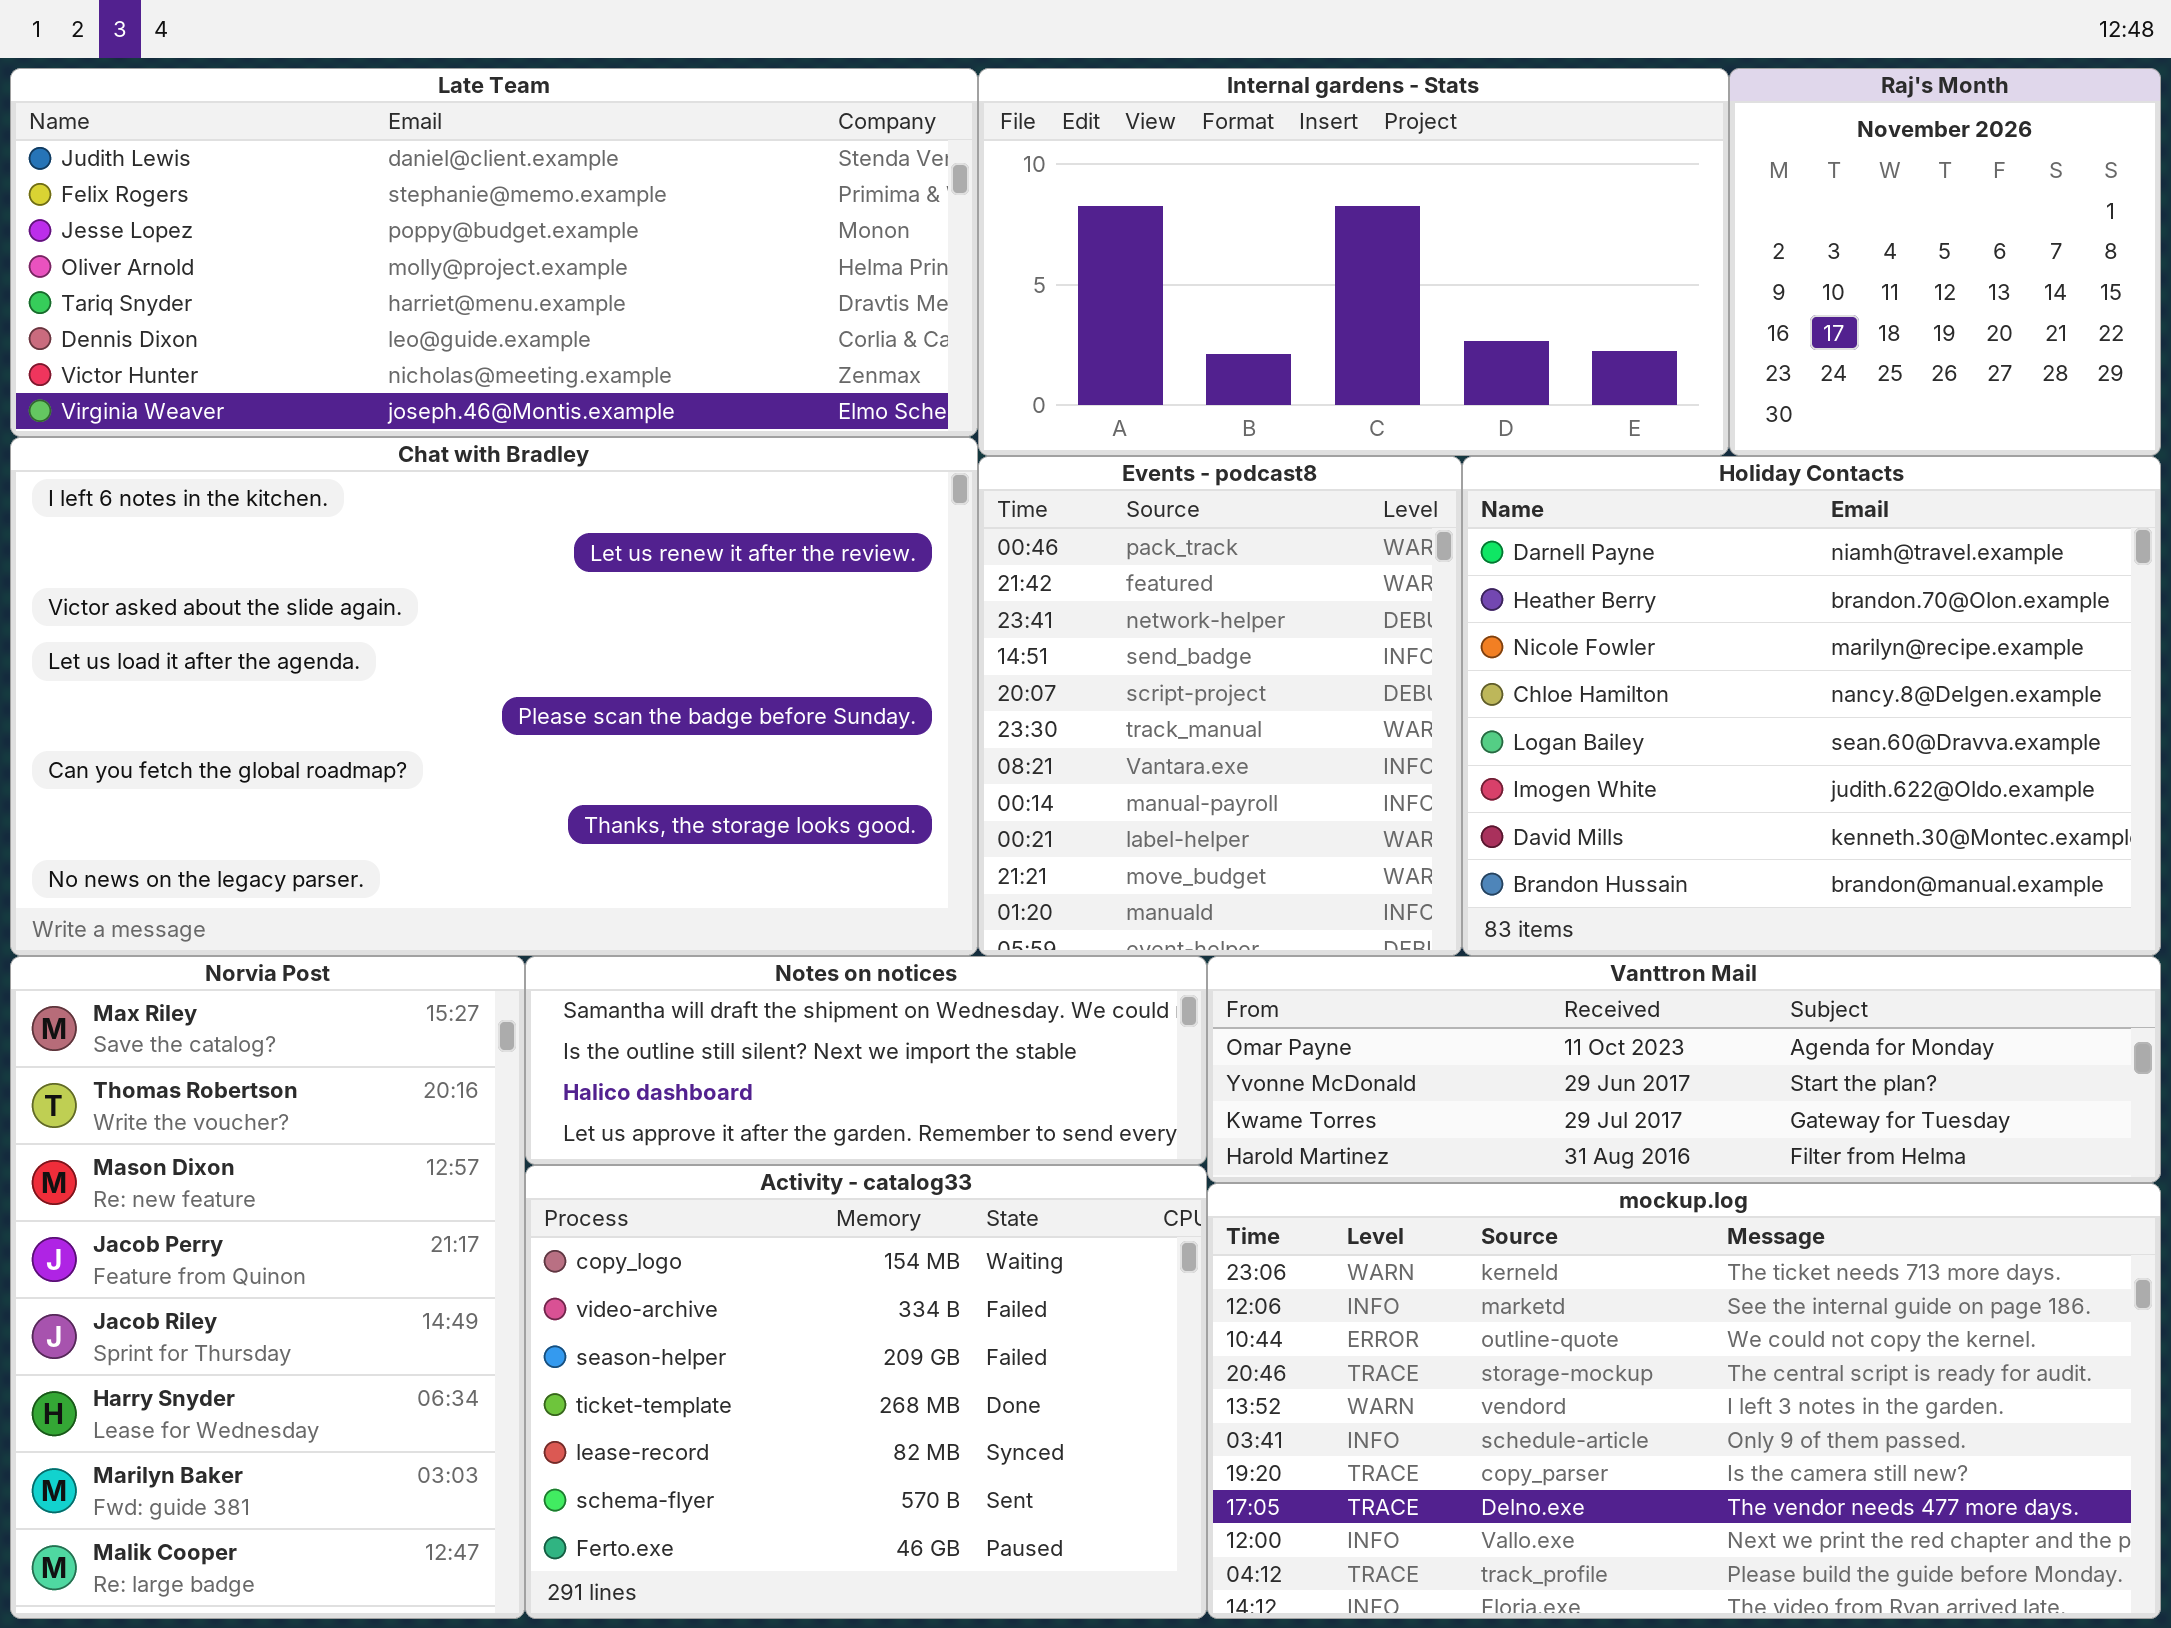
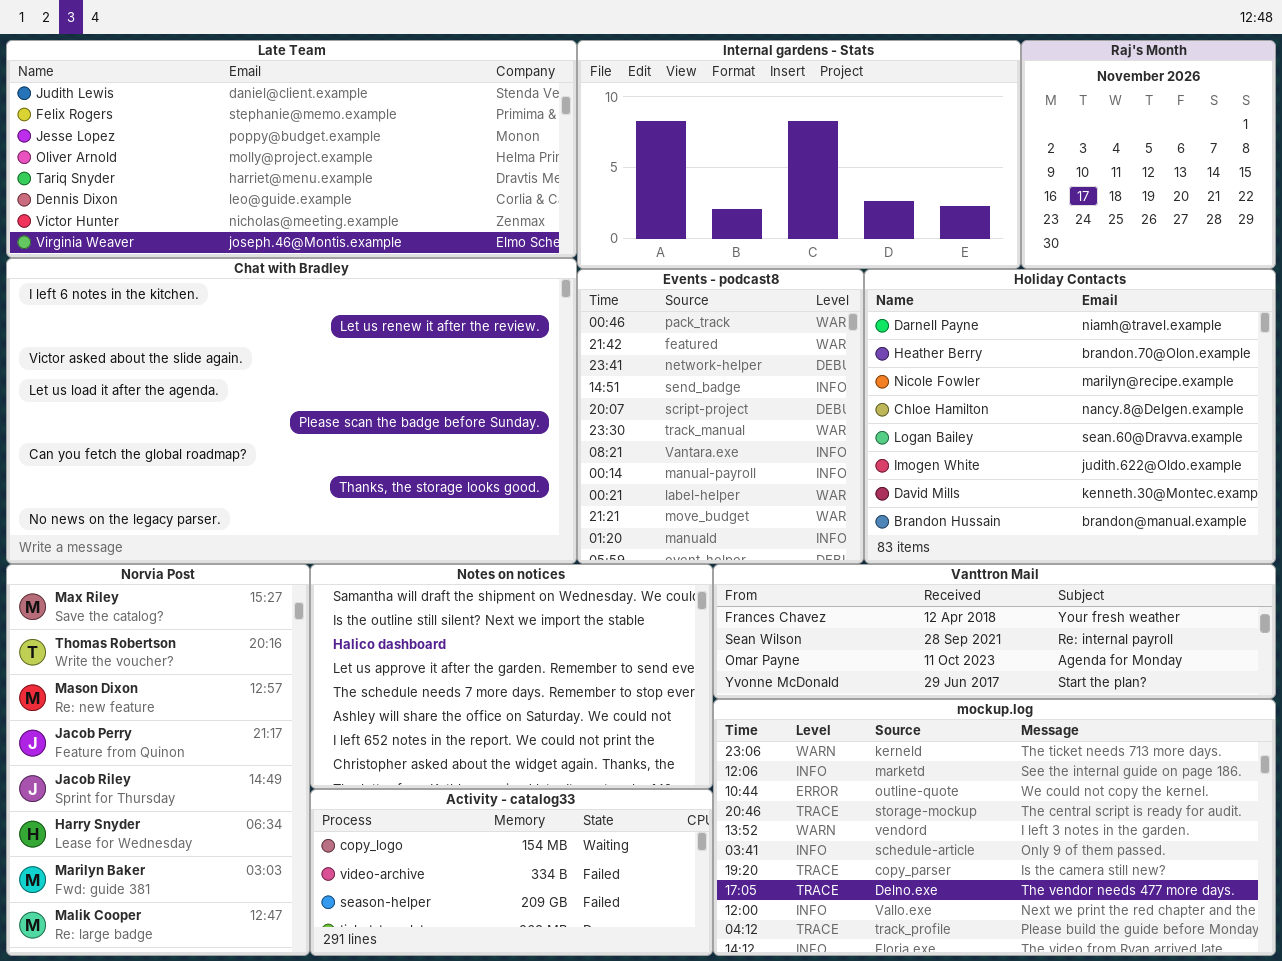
Notes on notices: [525,956,1207,1165] -> [310,564,713,789], resized
Vanttron Mail: [1207,956,2161,1183] -> [713,564,1276,699], scrolled up 2 rows
Activity - catalog33: [525,1165,1207,1619] -> [310,789,713,956], resized

